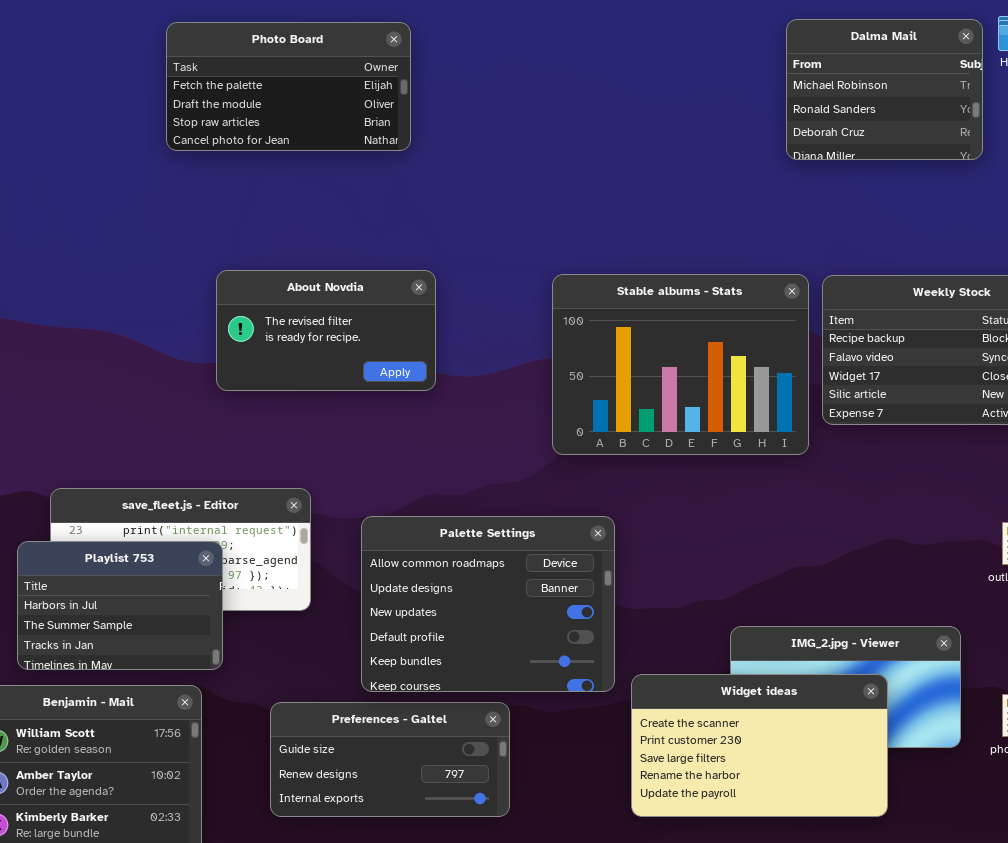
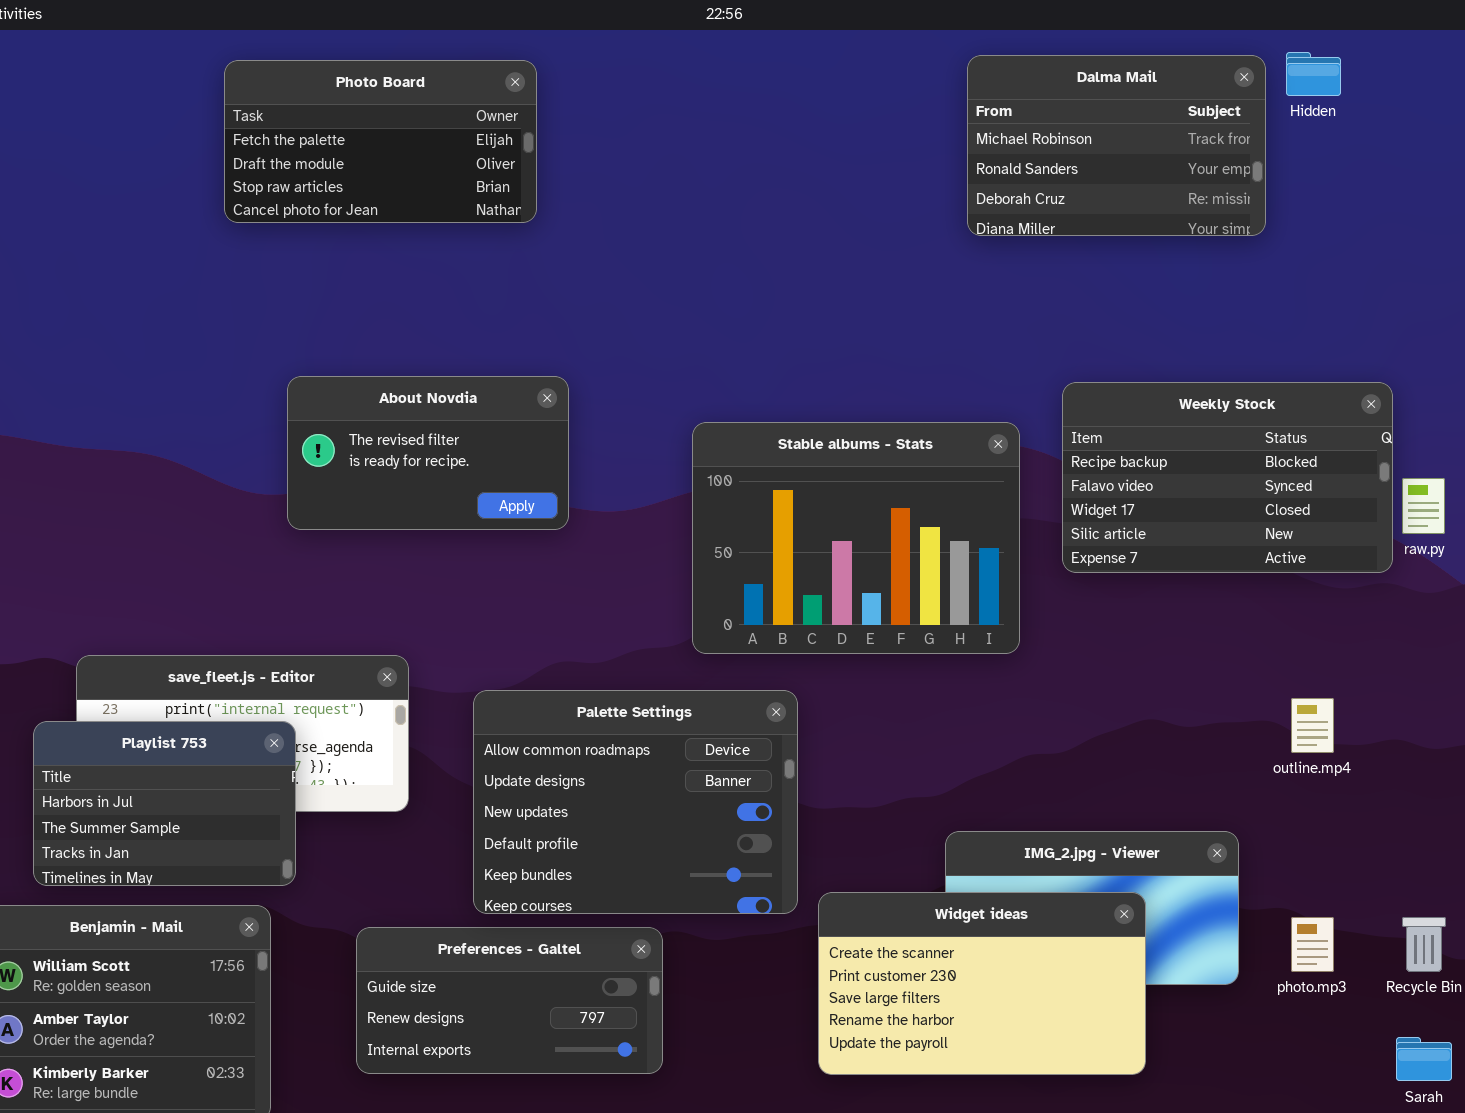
Dalma Mail: [786,19,983,160] -> [967,55,1266,236], resized
Stable albums - Stats: [552,274,809,455] -> [692,422,1020,654], moved

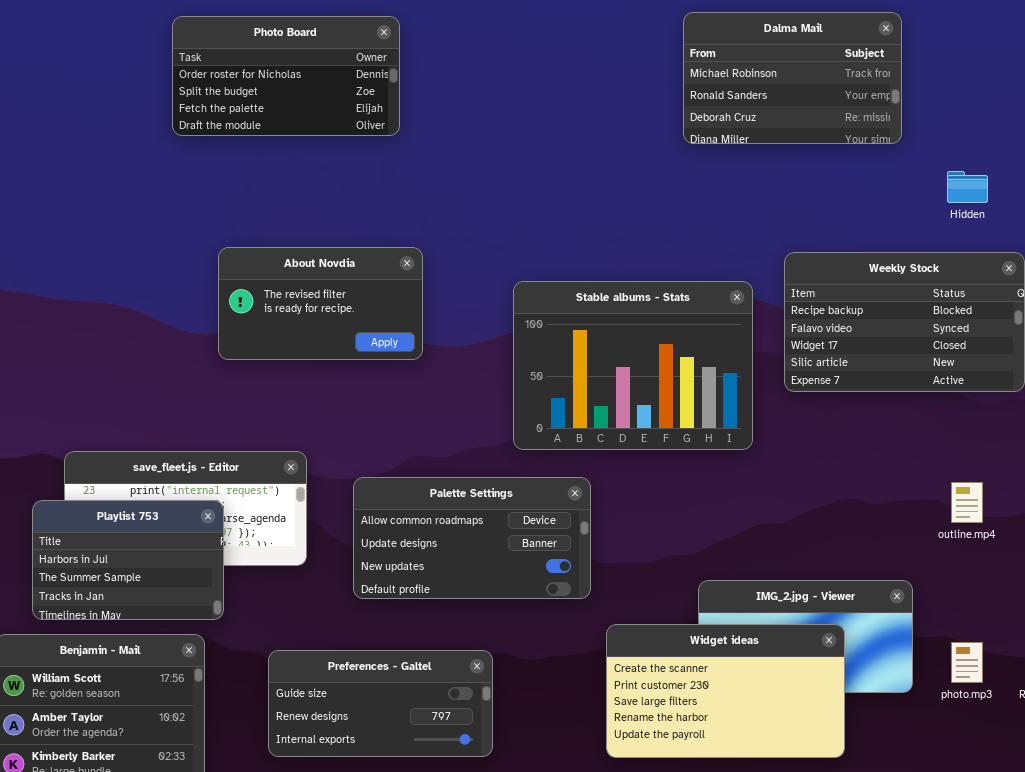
Hidden: [1286,52,1341,96] -> [947,171,988,203], moved
Dalma Mail: [967,55,1266,236] -> [683,12,902,144], moved
Photo Board: [224,60,537,223] -> [172,16,400,136], scrolled up 2 rows
Palette Settings: [473,690,798,914] -> [353,477,591,599], resized

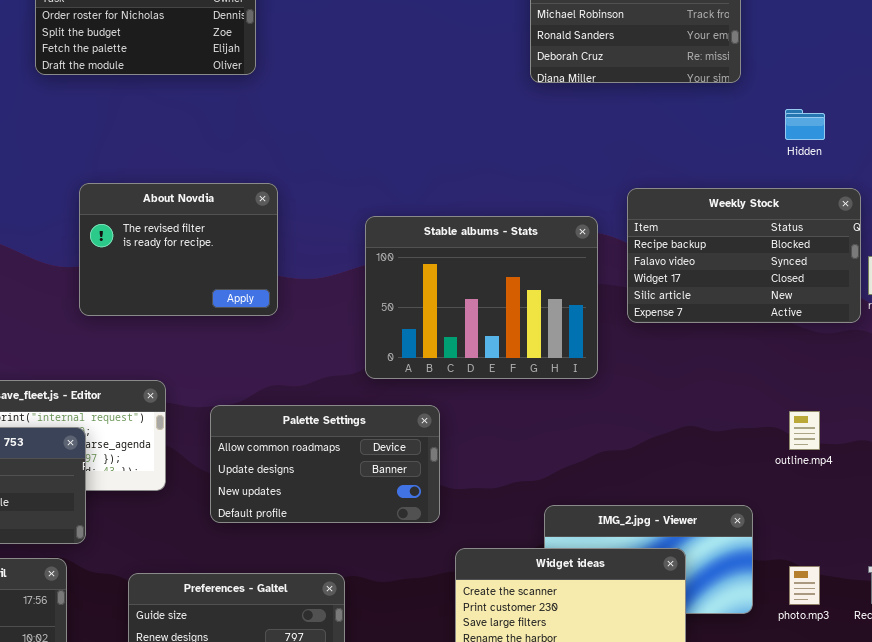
About Novdia: [218,247,423,360] -> [79,183,278,316], resized

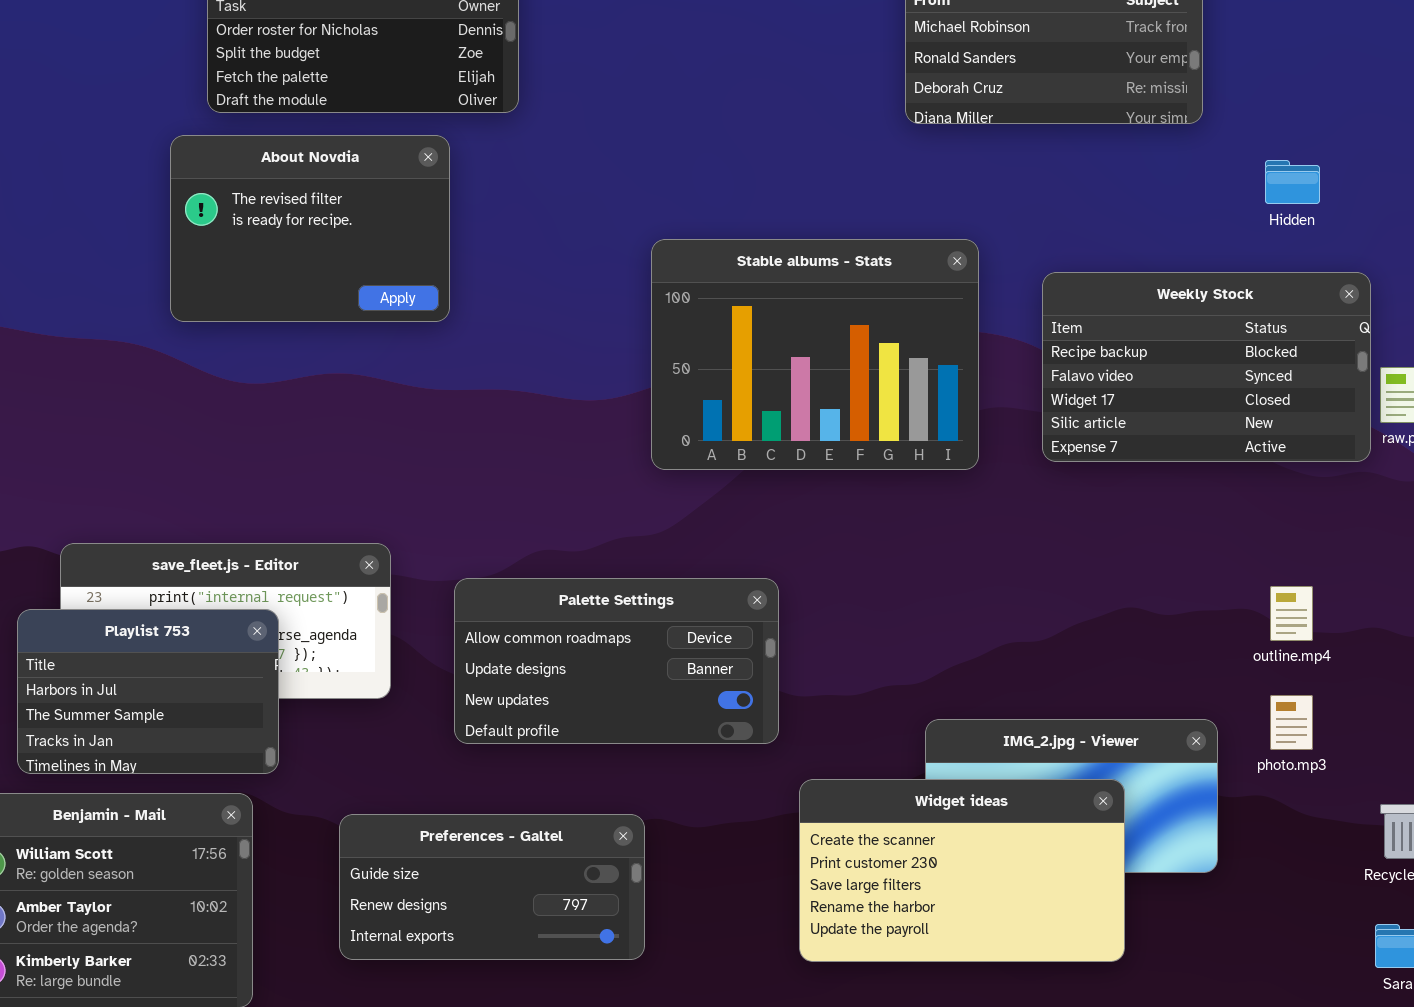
About Novdia: [79,183,278,316] -> [170,135,450,322], moved
Stable albums - Stats: [365,216,598,379] -> [651,239,979,470], moved
photo.mp3: [789,566,820,605] -> [1270,695,1313,750], moved

